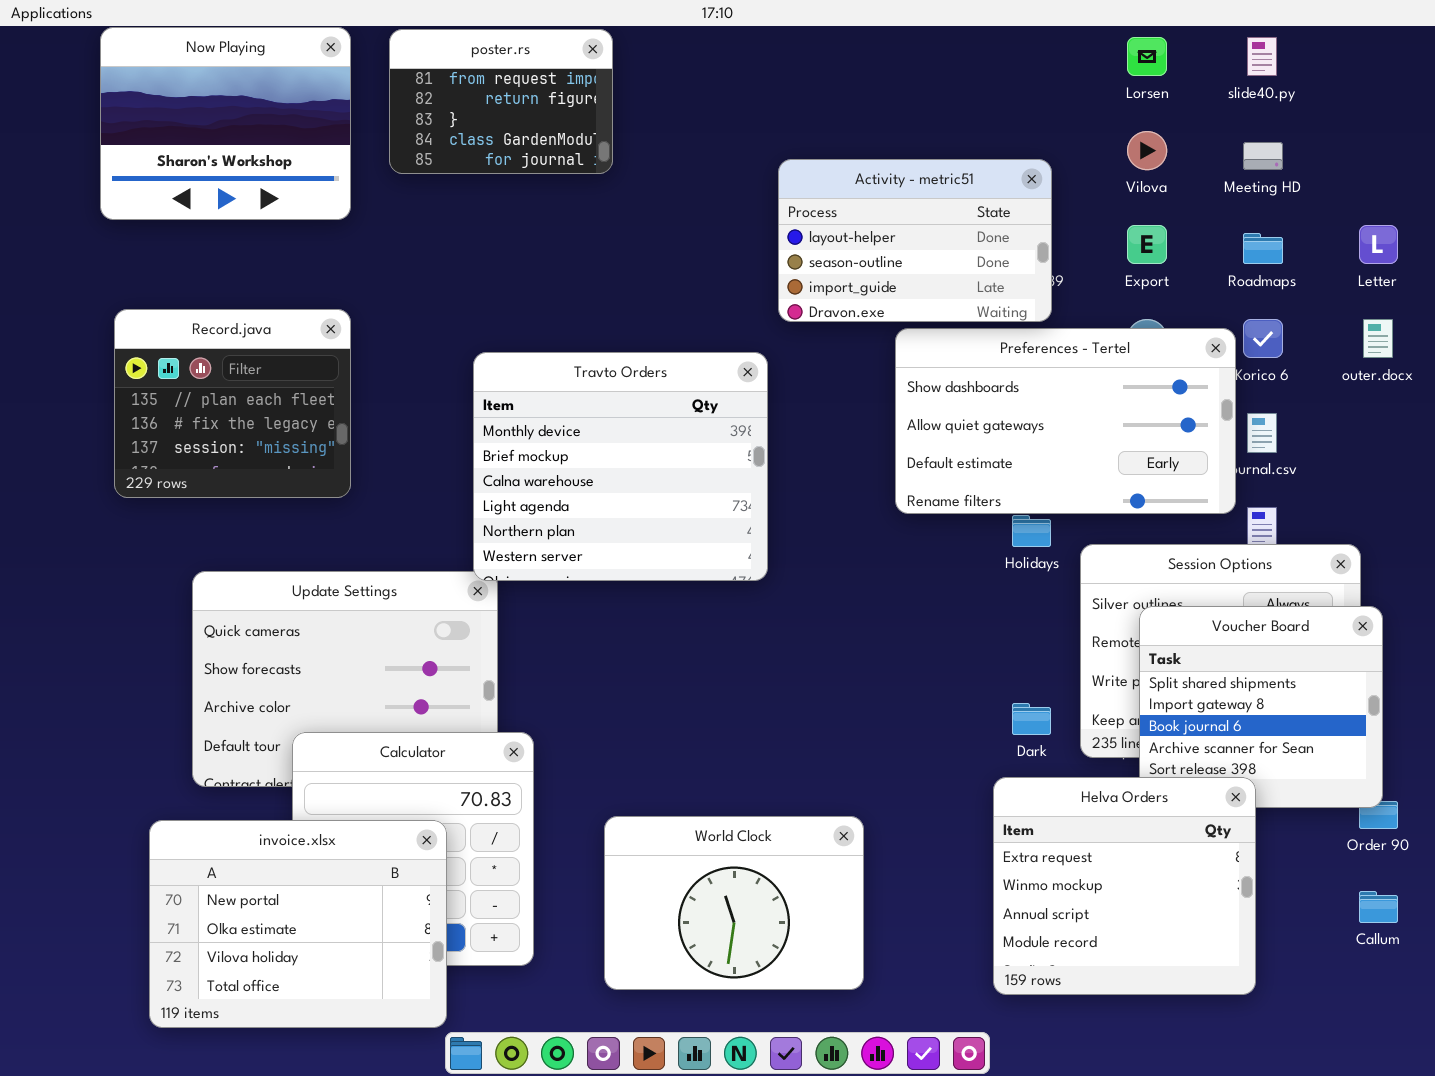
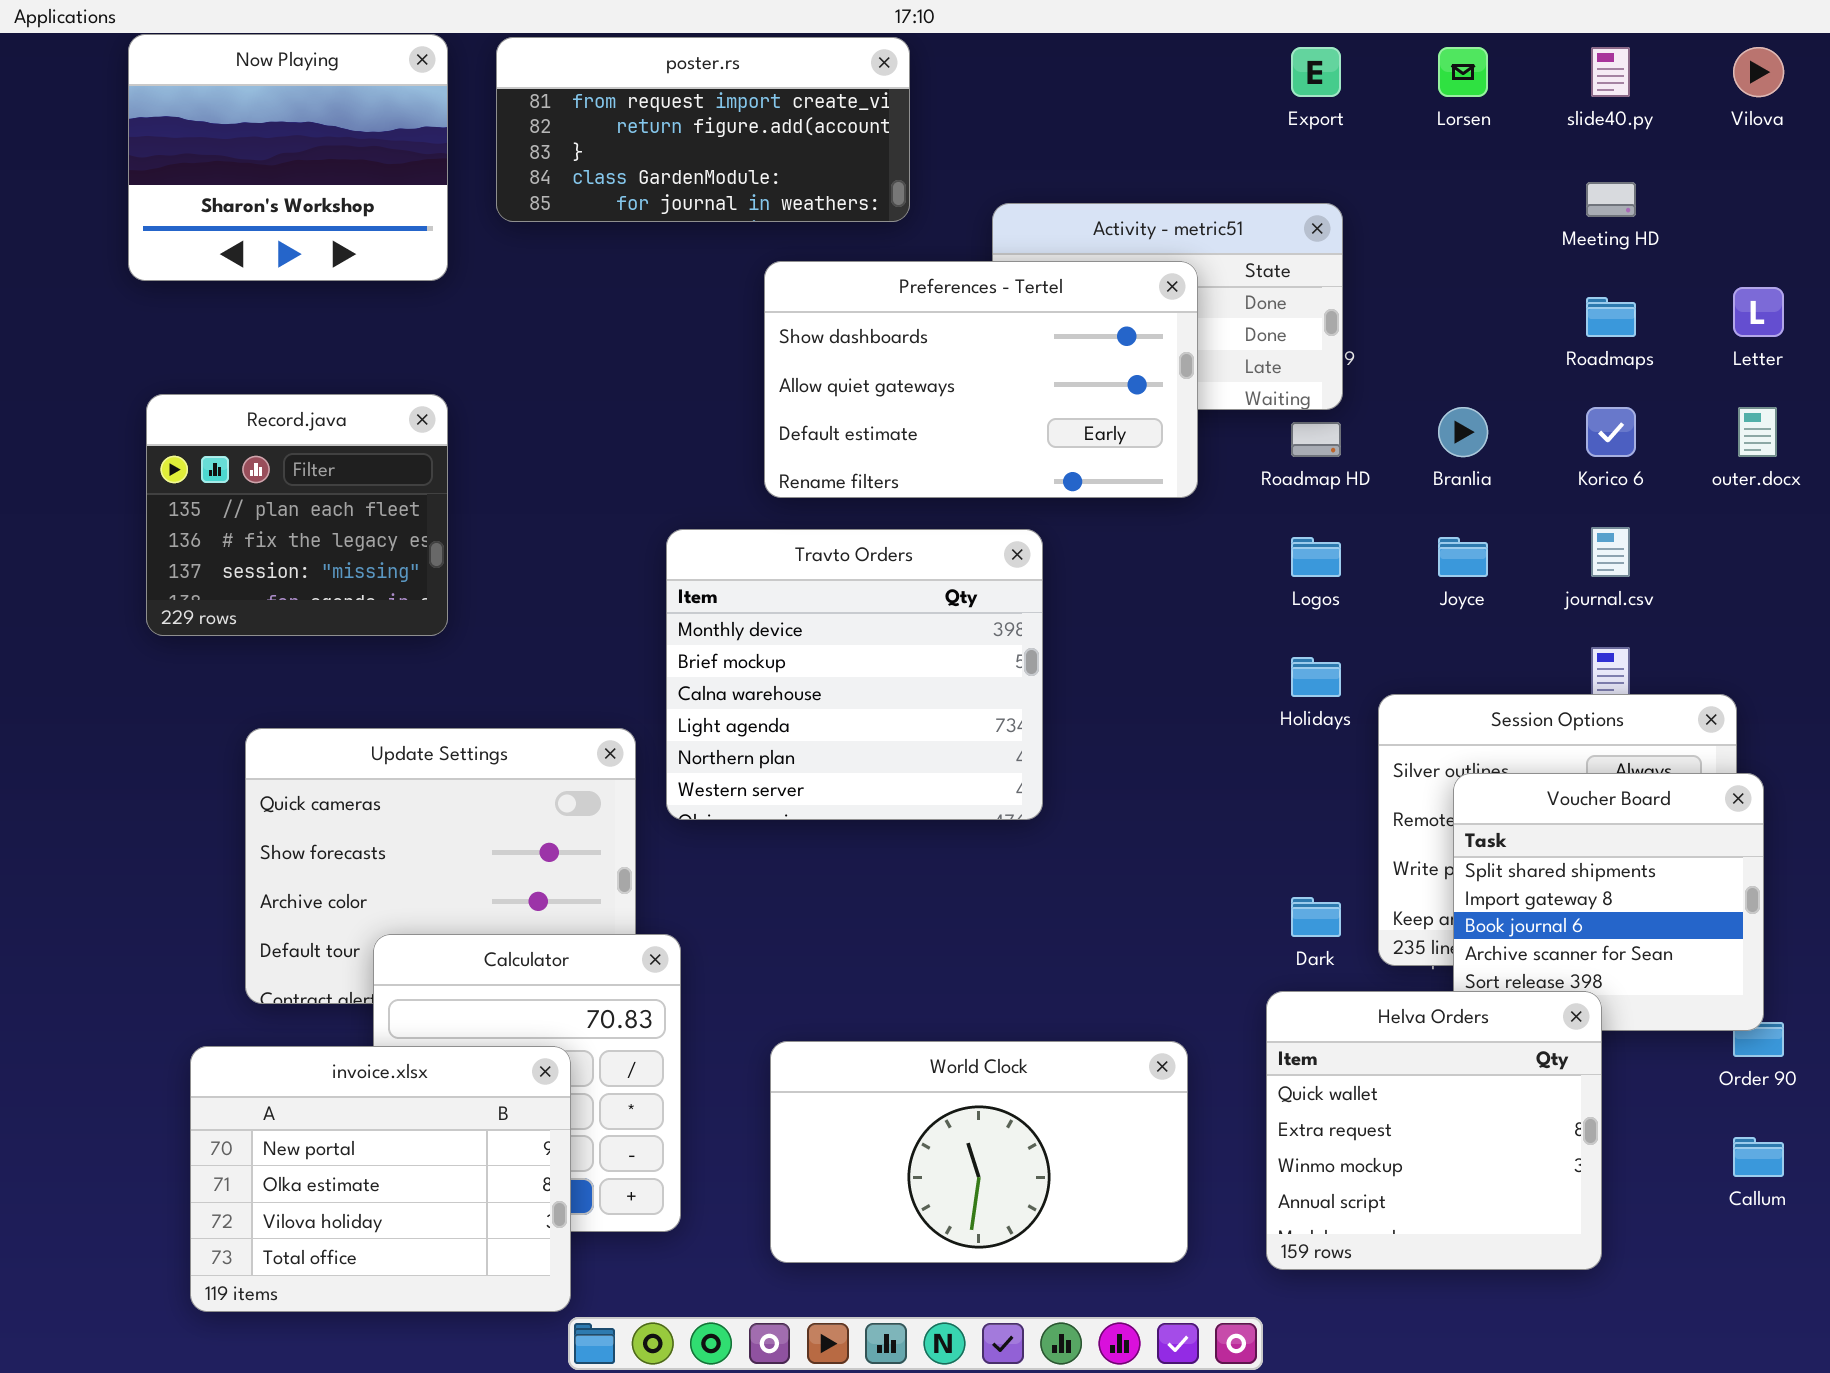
poster.rs: [389,29,613,174] -> [496,37,910,222], resized
Vilova: [1127,131,1167,170] -> [1733,47,1784,97], moved
Export: [1127,225,1167,264] -> [1291,47,1341,97], moved
Preferences - Tertel: [895,328,1236,514] -> [764,261,1198,498], moved
Travto Orders: [473,352,768,581] -> [666,529,1043,820], moved
Helva Orders: [993,777,1256,995] -> [1266,991,1602,1270], scrolled up 1 row
World Clock: [604,816,864,990] -> [770,1041,1188,1263], resized

